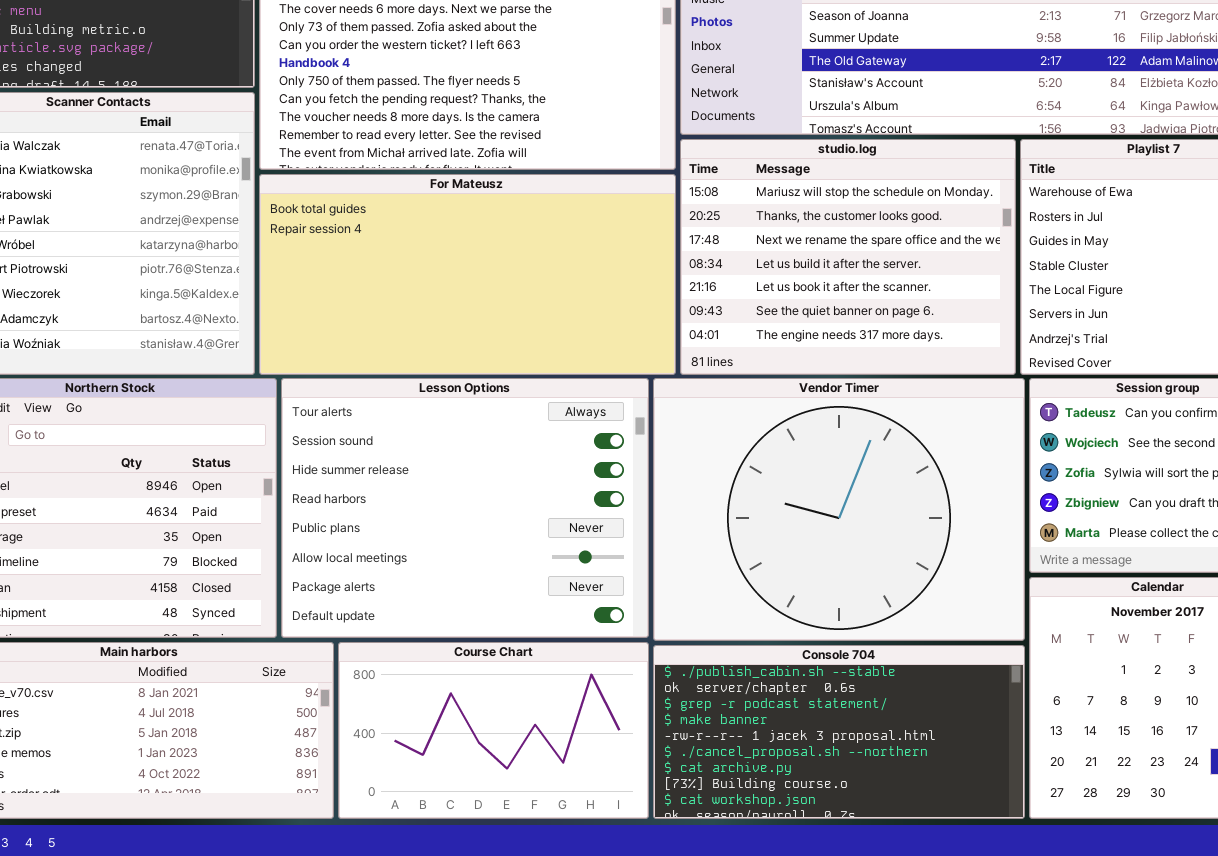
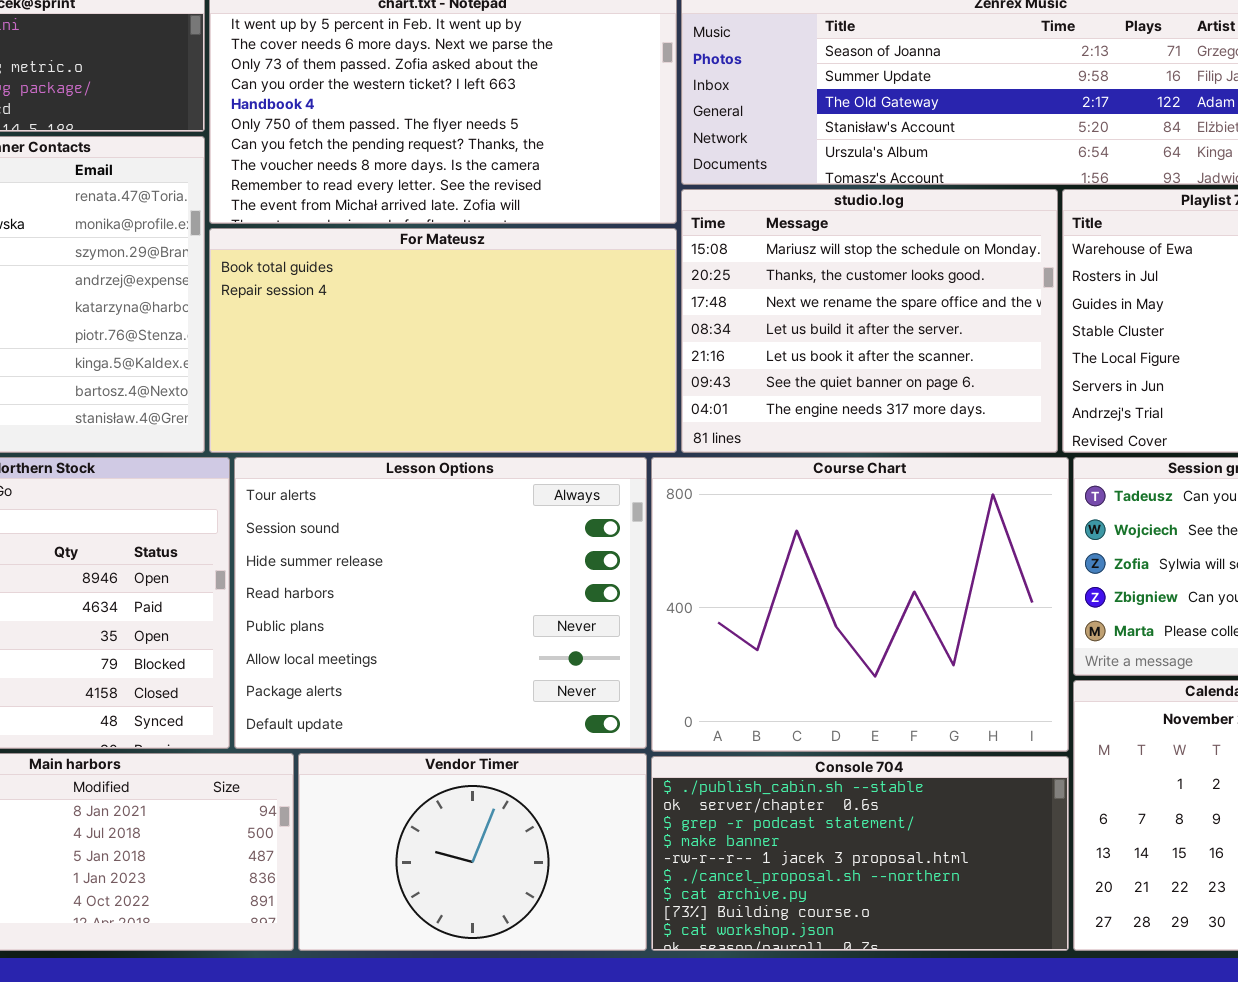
Vendor Timer: [653,378,1025,641] -> [298,753,647,951], moved, resized
Course Chart: [338,642,649,819] -> [651,457,1069,752], moved, resized

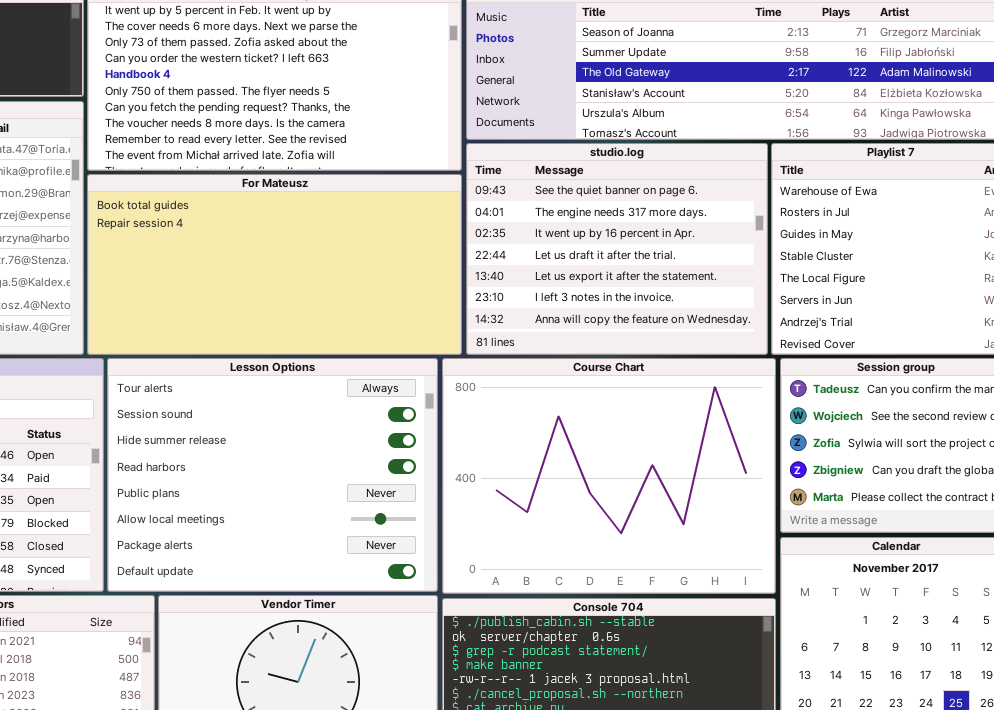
studio.log: [681,189,1058,453] -> [466,143,768,355], scrolled down 5 rows

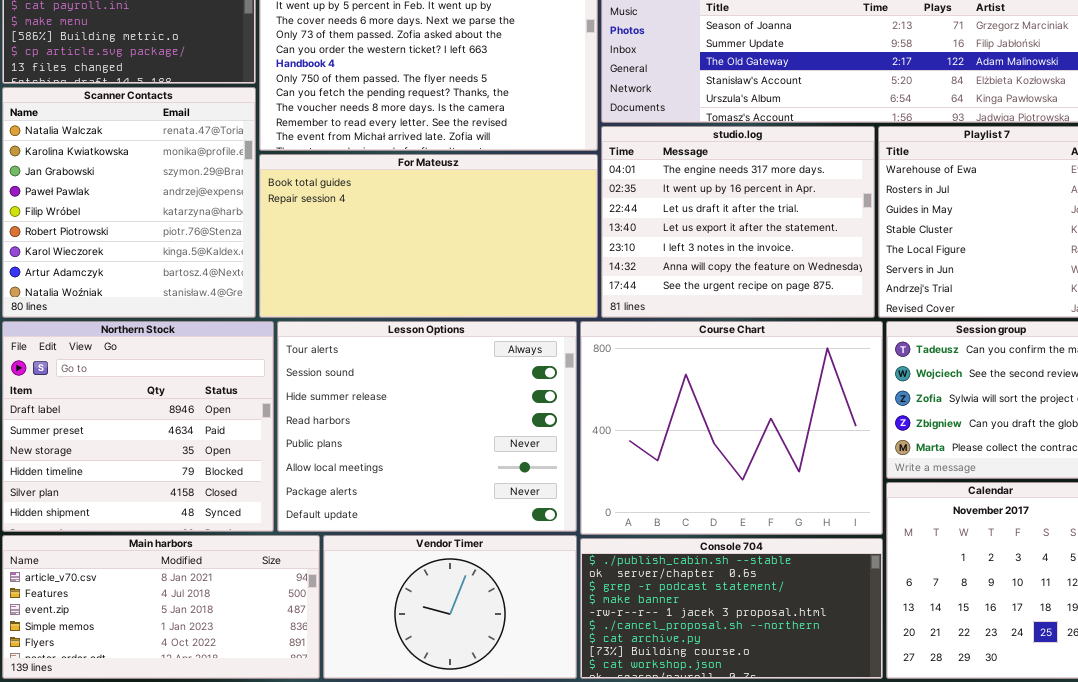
studio.log: [466,143,768,355] -> [601,126,875,318], scrolled down 1 row

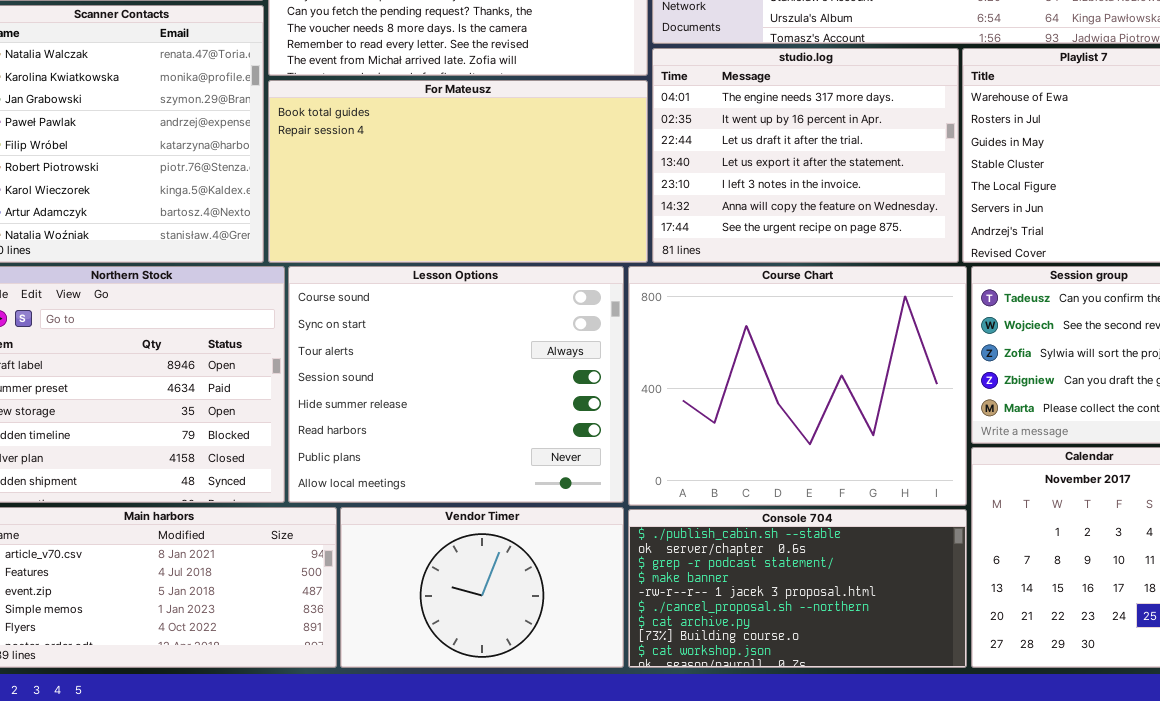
Lesson Options: [277,321,577,532] -> [288,266,624,503], scrolled up 2 rows

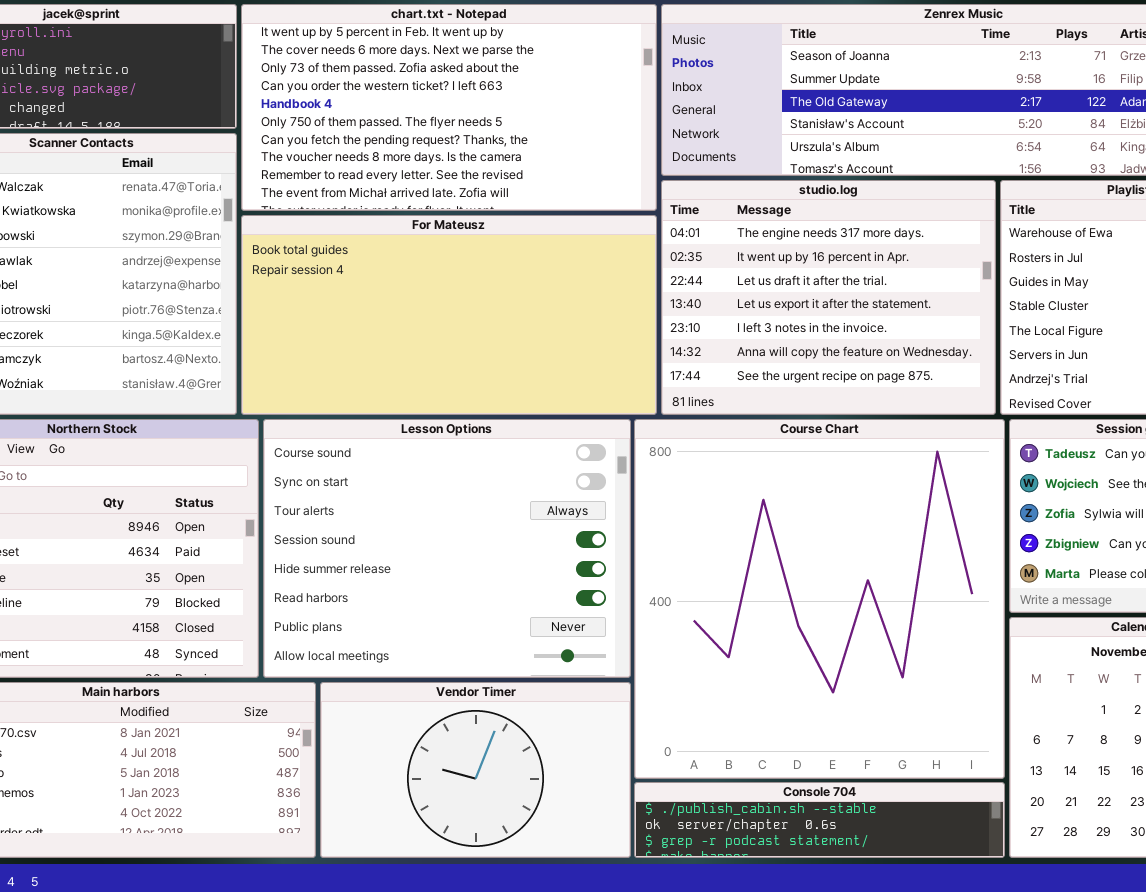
Course Chart: [628,266,967,506] -> [634,419,1005,779], resized
Console 704: [628,509,967,668] -> [634,782,1005,858], resized

